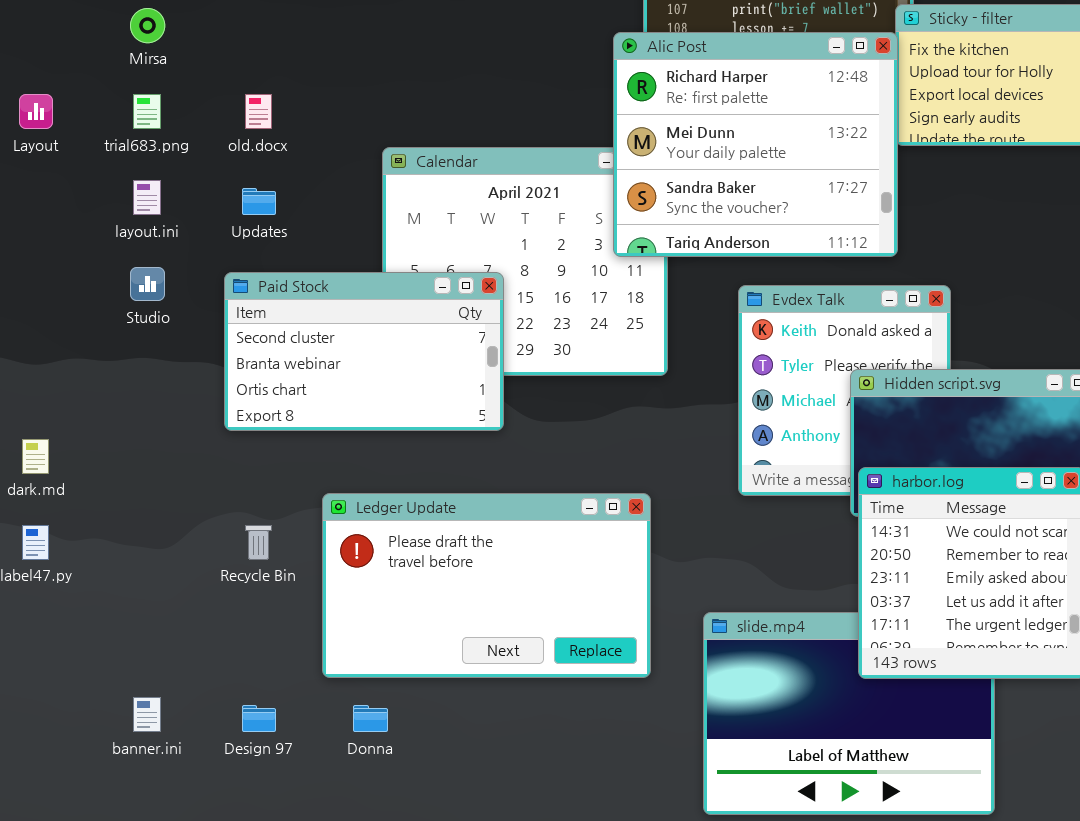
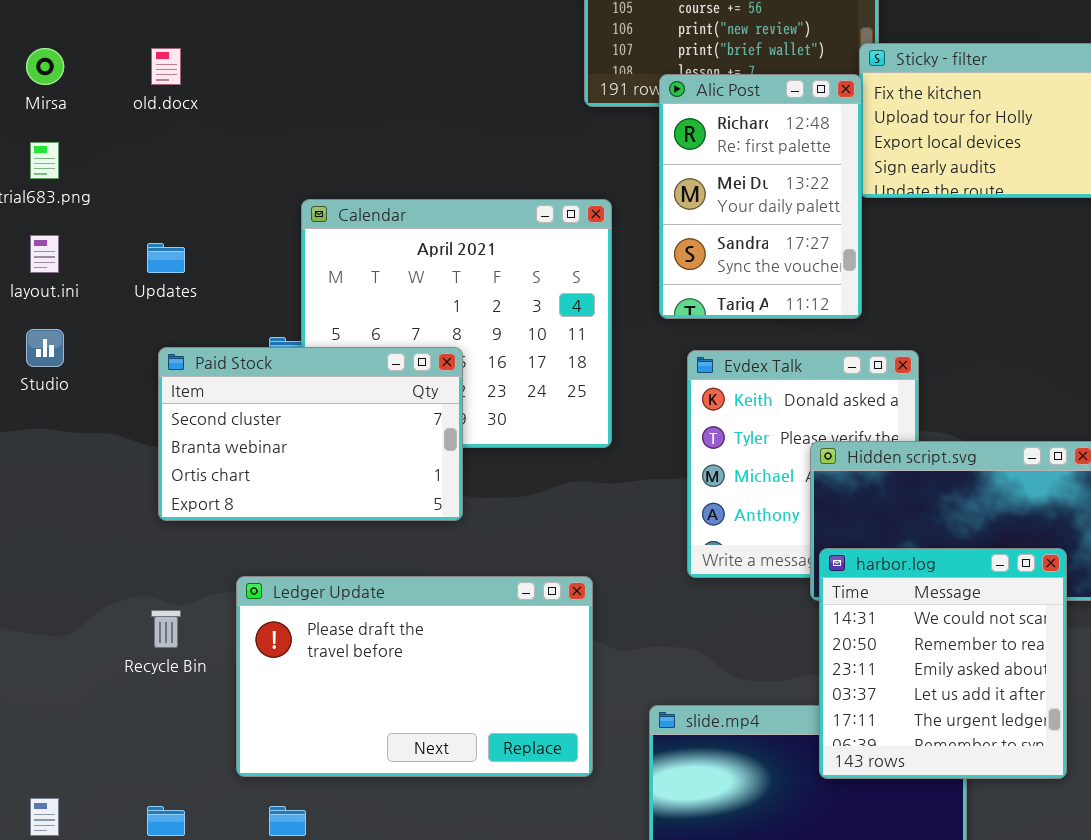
Alic Post: [613,32,898,257] -> [659,74,862,319], resized
old.docx: [245,94,272,129] -> [151,48,181,85], moved
Paid Stock: [224,272,504,431] -> [158,347,463,521], moved

